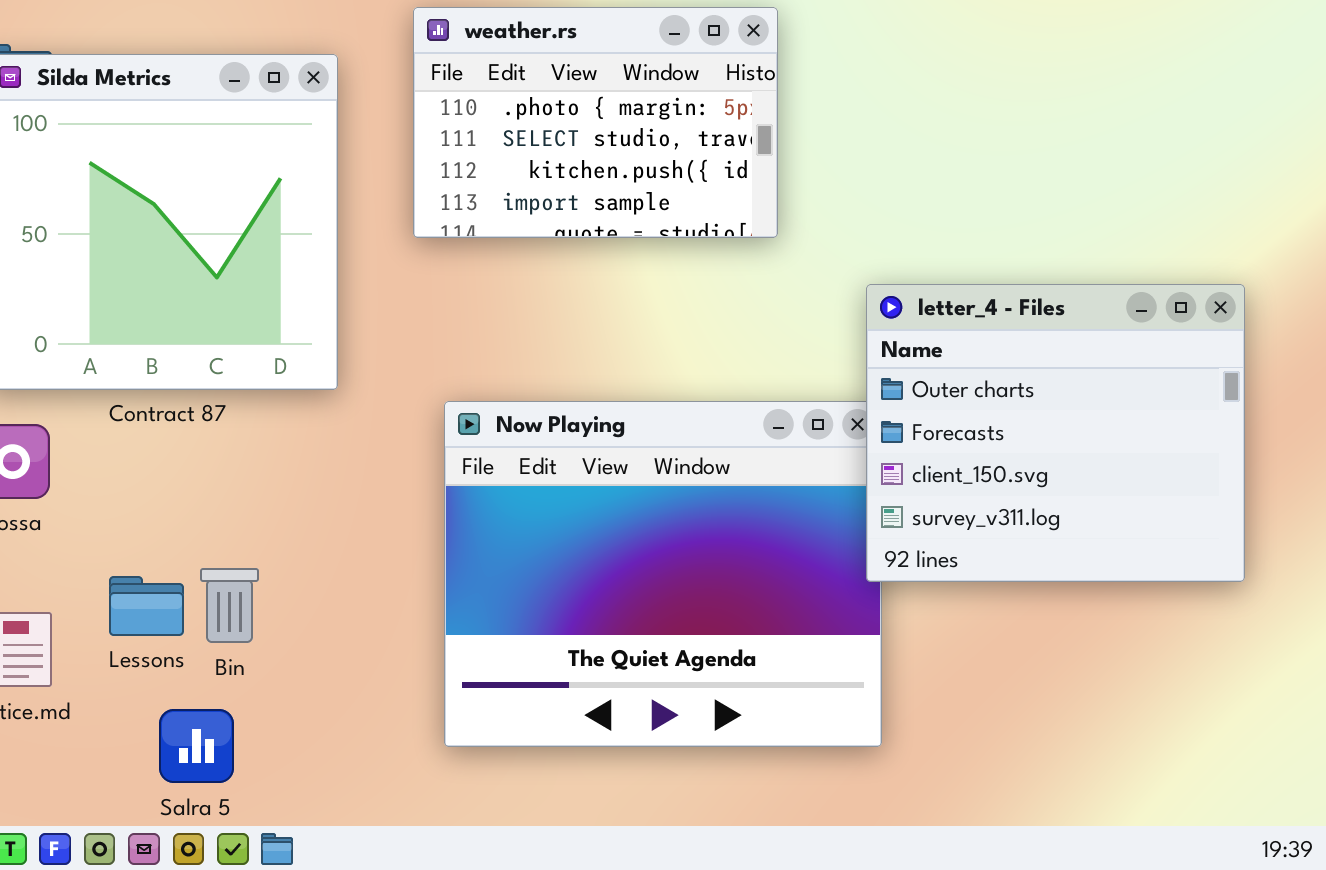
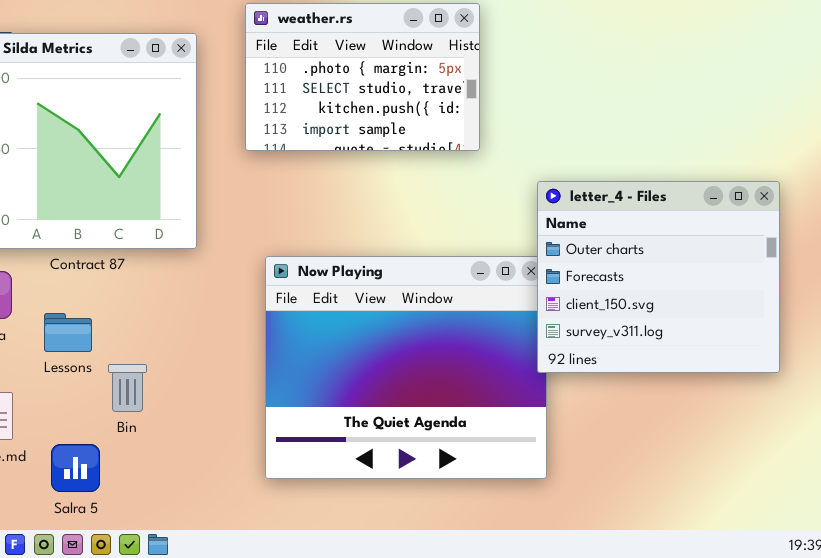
Lessons: [109,576,184,636] -> [44,313,92,352], moved
Salra 5: [159,709,234,783] -> [51,444,100,492], moved

